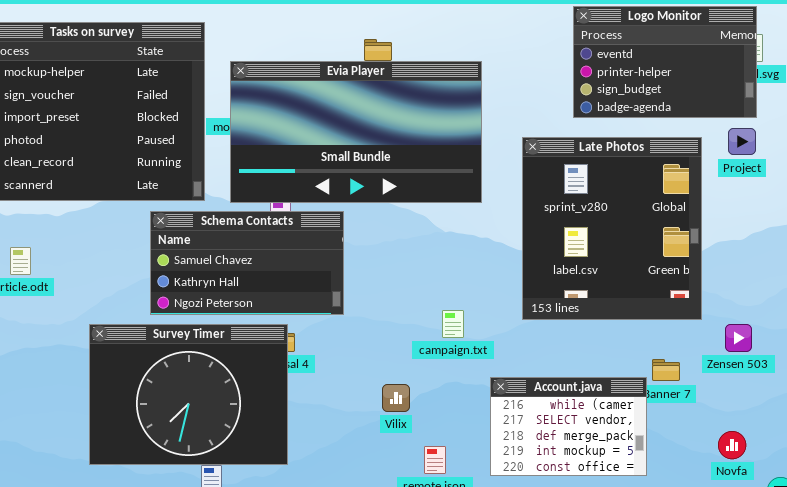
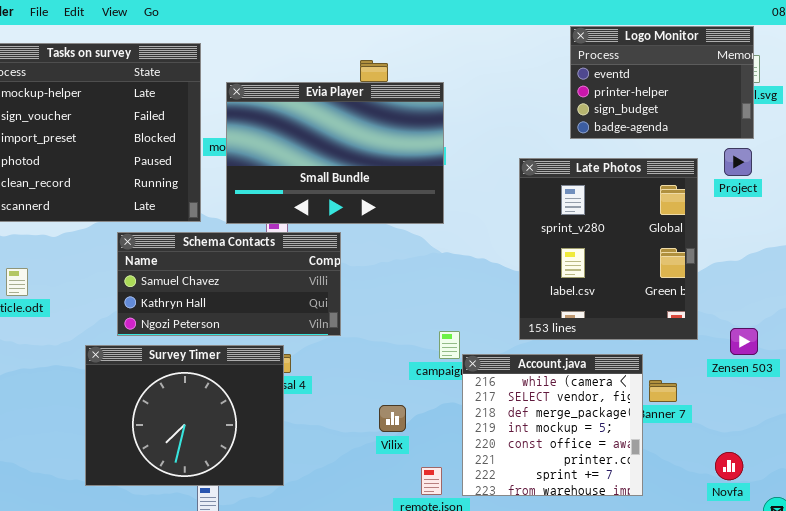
Evia Player: [230,61,482,203] -> [226,82,444,224], resized
Schema Contacts: [150,211,344,315] -> [117,232,341,336], resized
Zensen 503: [725,324,752,352] -> [730,328,758,355], moved
Account.java: [490,377,647,476] -> [462,354,643,496], resized

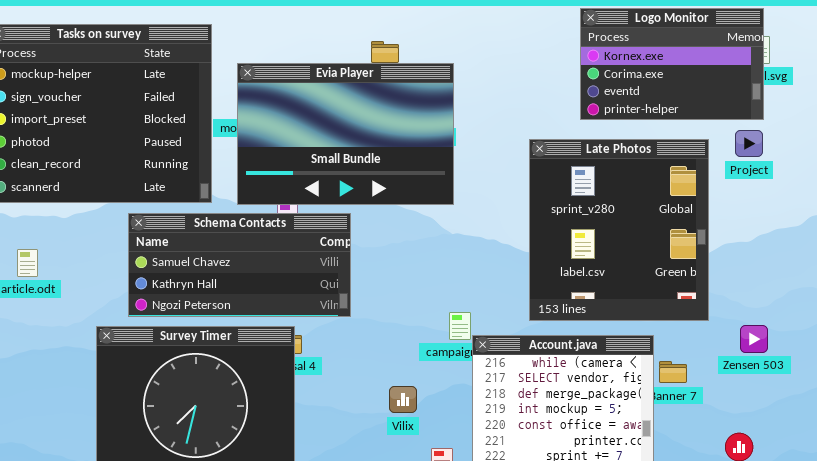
Logo Monitor: [570,26,754,139] -> [580,8,764,120], scrolled up 2 rows
Zensen 503: [730,328,758,355] -> [740,325,768,353], moved

